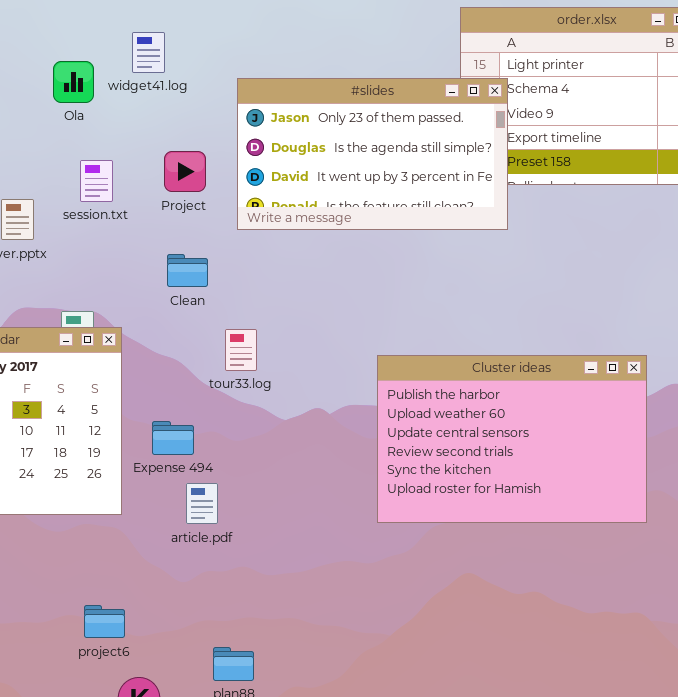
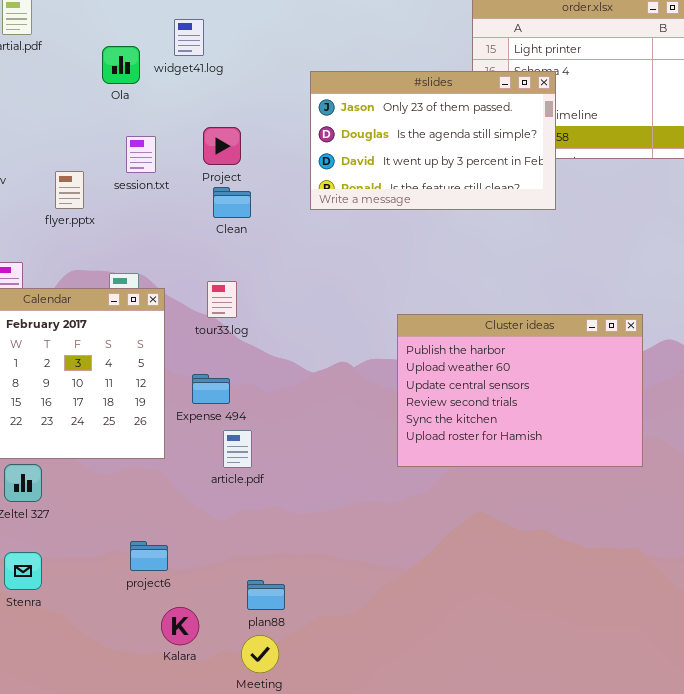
#slides: [237,78,508,230] -> [310,71,556,210], moved
Clean: [167,254,208,287] -> [213,187,251,218], moved
tour33.log: [225,329,257,371] -> [207,281,237,318], moved

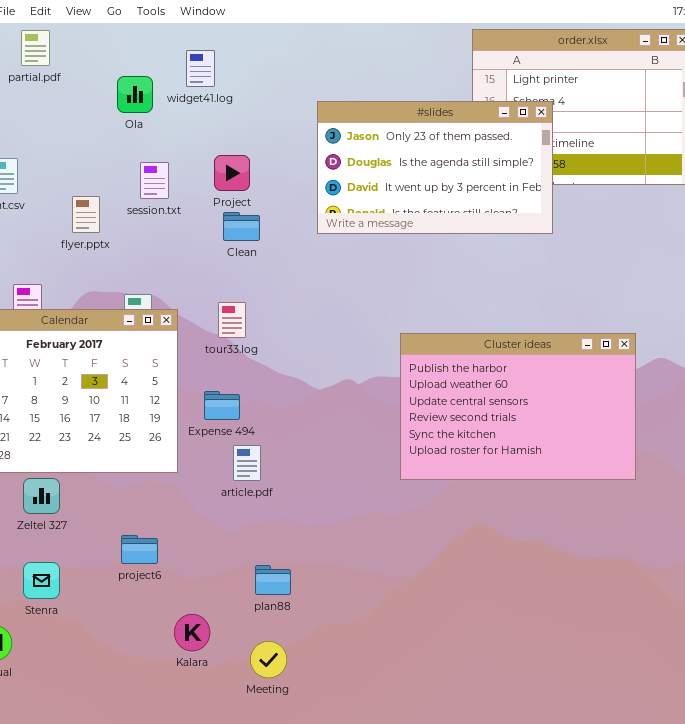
project6: [130,541,168,571] -> [121,535,158,564], moved
plan88: [247,580,285,610] -> [255,565,291,595], moved

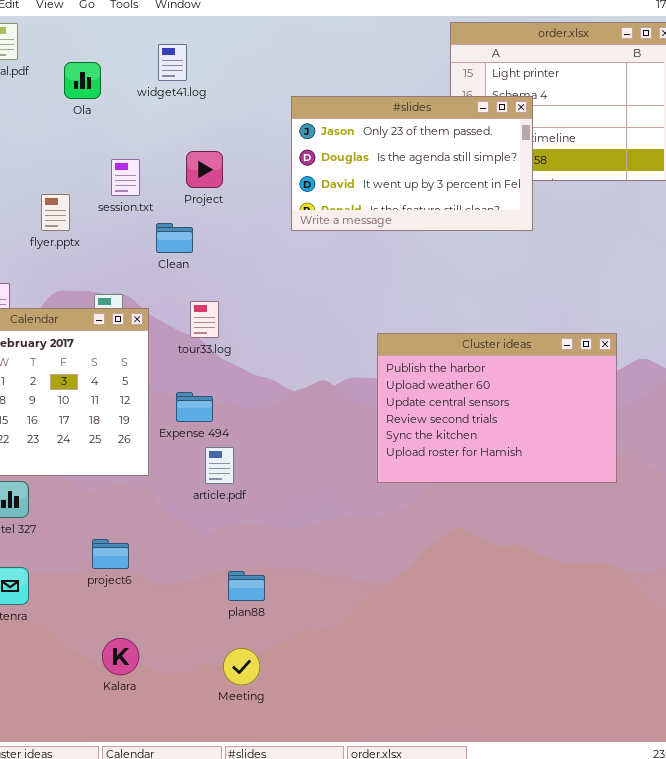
Ola: [117,76,153,113] -> [64,62,101,99], moved
Clean: [223,212,260,241] -> [156,223,193,253], moved
Kalara: [174,614,210,651] -> [102,638,139,675], moved

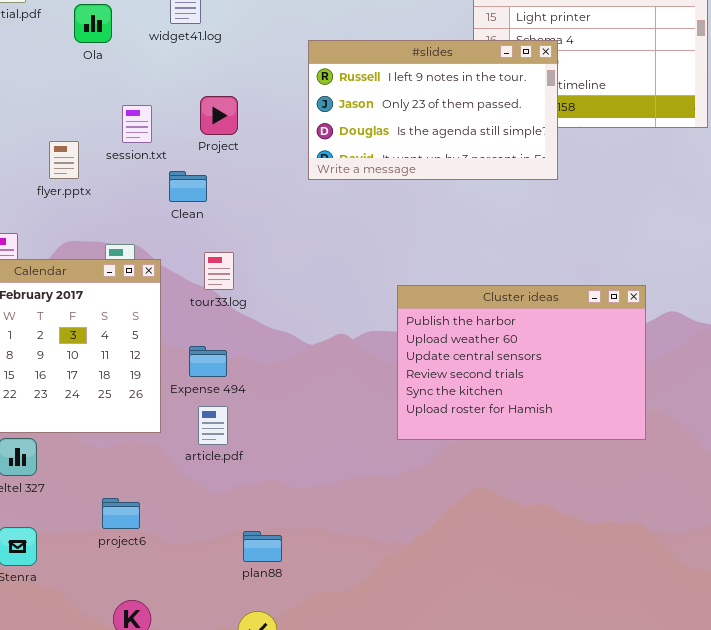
#slides: [291,96,533,231] -> [308,40,558,180], scrolled up 1 row
article.pdf: [205,447,234,484] -> [198,406,228,445], moved

